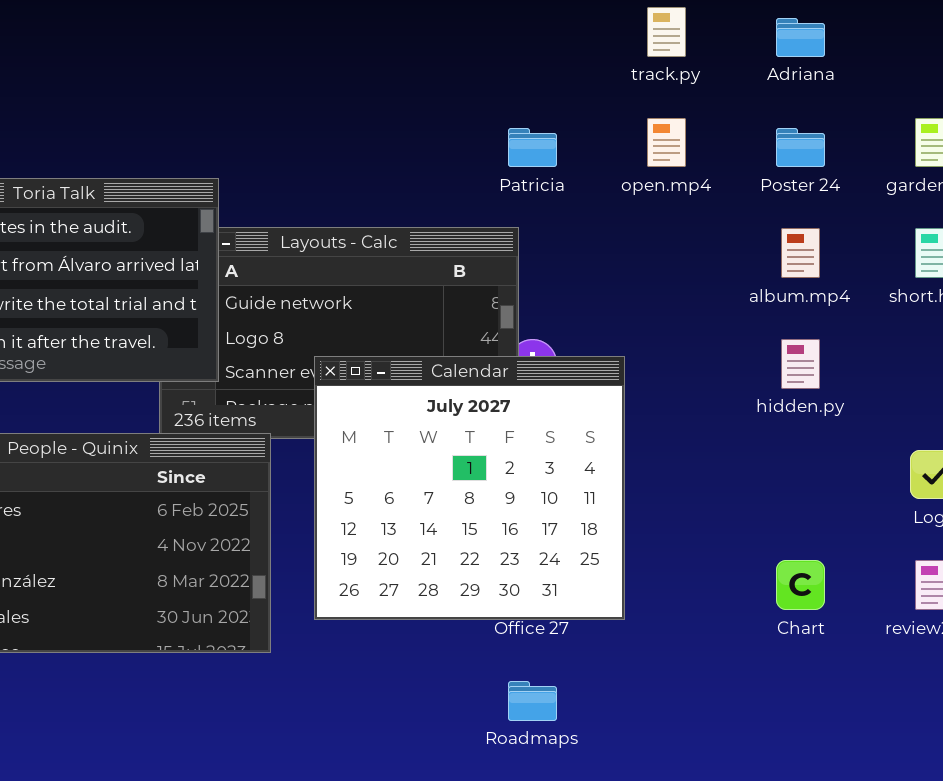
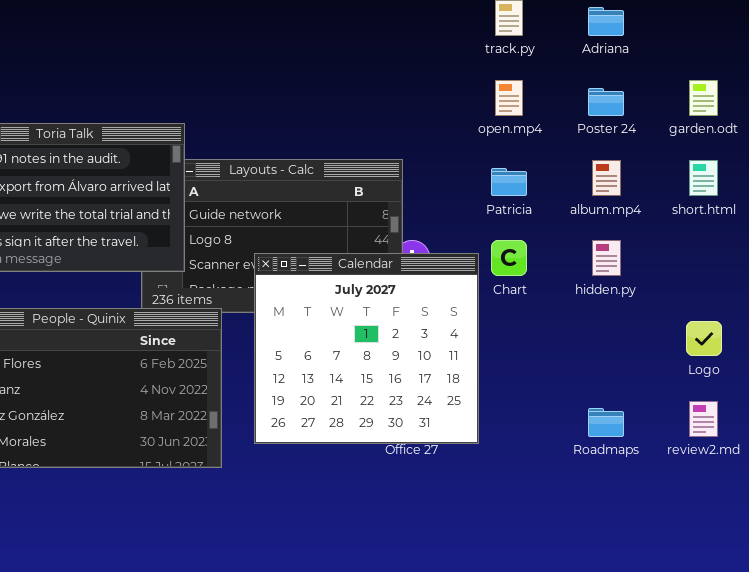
Patricia: [508,128,557,167] -> [491,168,527,196], moved
Chart: [776,560,825,610] -> [491,240,527,276], moved
Roadmaps: [508,681,557,721] -> [588,408,624,437], moved

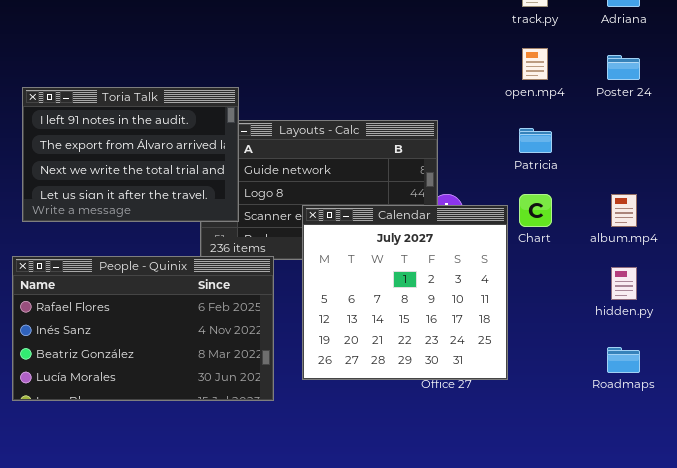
album.mp4: [592,160,621,196] -> [611,194,637,227], moved
hidden.py: [592,240,621,276] -> [611,267,637,300], moved

